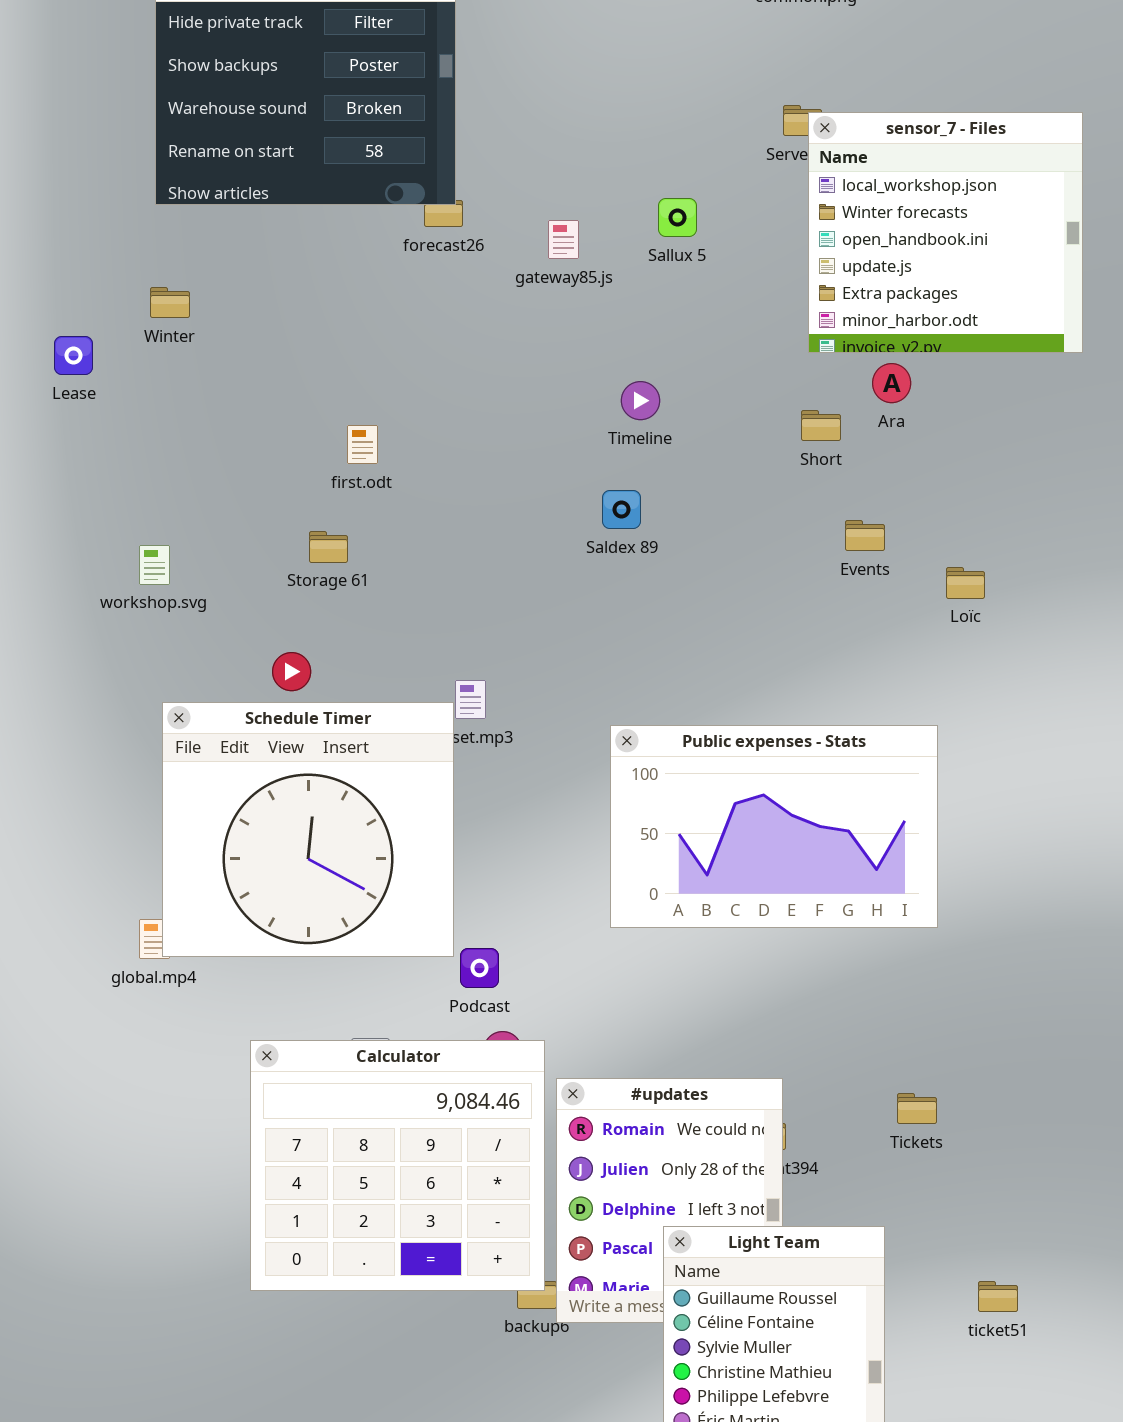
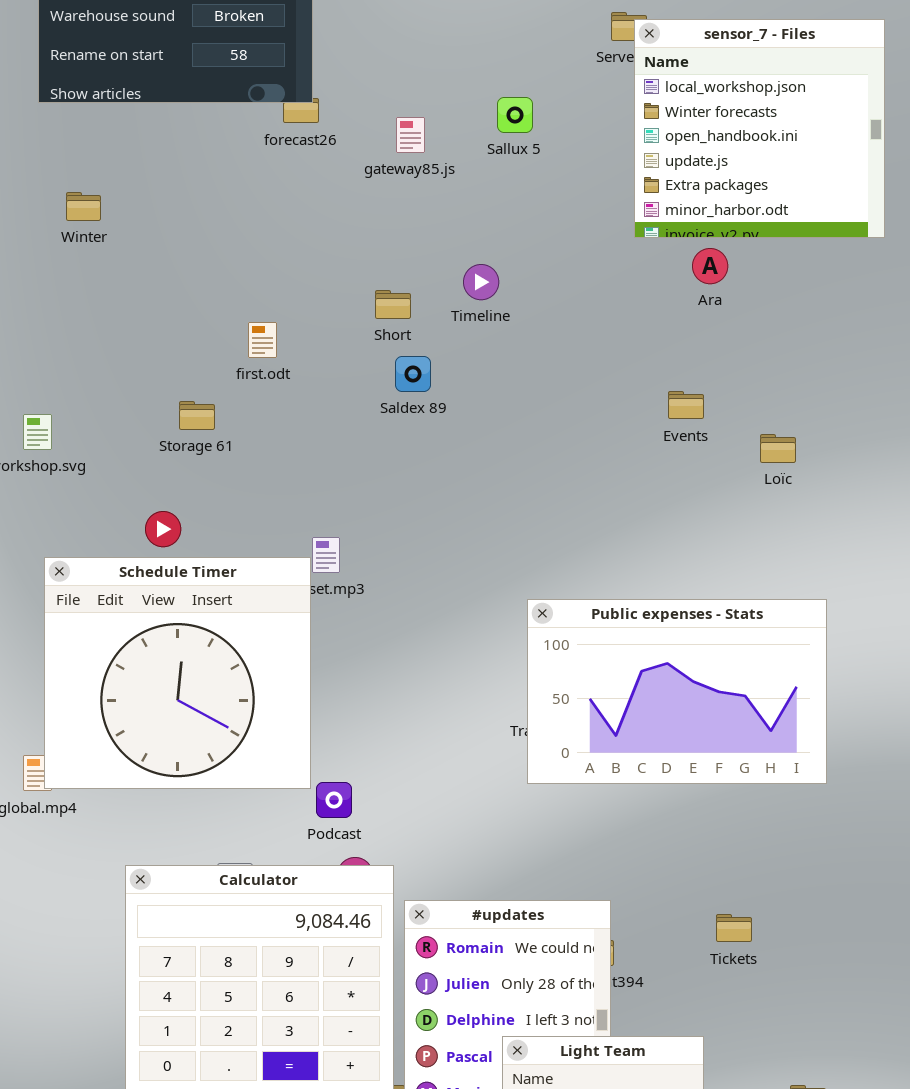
Winter: [150,287,190,318] -> [66,192,101,221], moved
Short: [801,410,841,441] -> [375,290,411,319], moved
first.odt: [347,425,378,464] -> [248,322,277,358], moved
Saldex 89: [602,490,641,529] -> [395,356,431,392], moved
Public expenses - Stats: [610,725,938,928] -> [527,599,827,784], moved

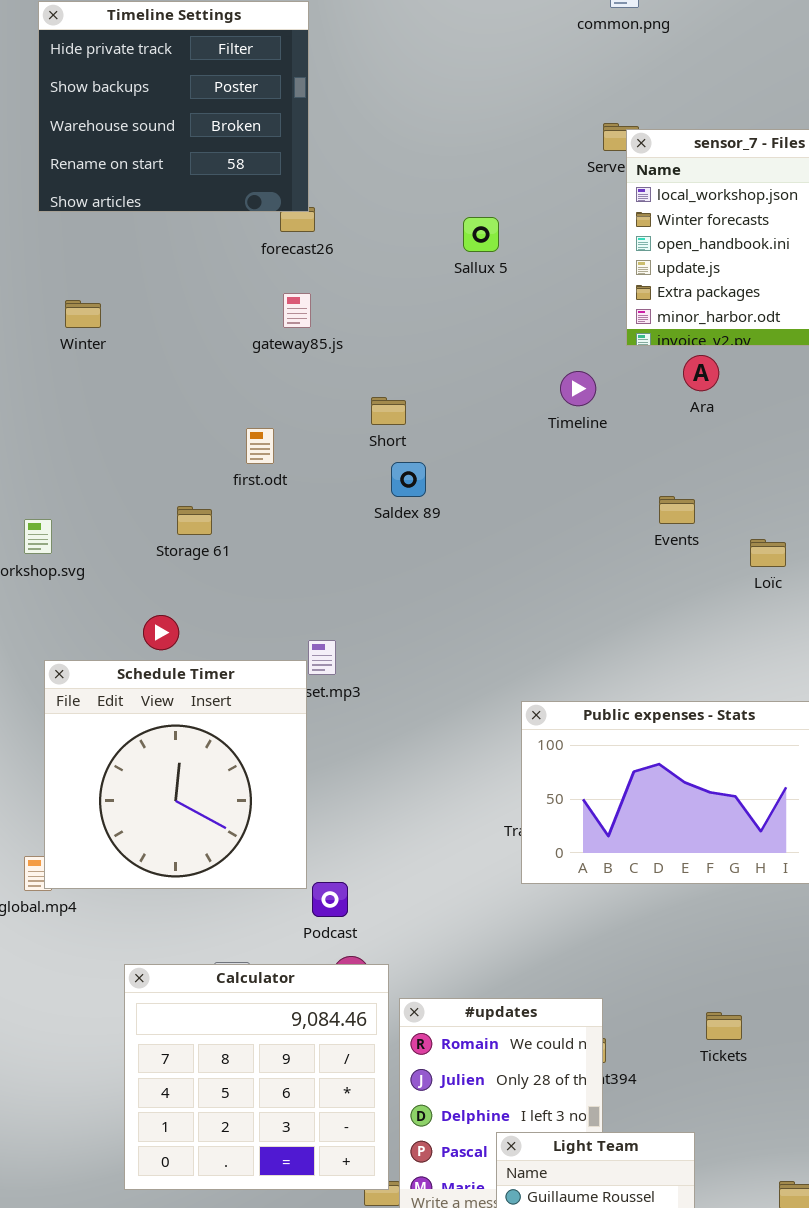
Sallux 5: [497,97,533,133] -> [463,217,499,252], moved
gateway85.js: [396,117,425,153] -> [283,293,311,328], moved
Timeline: [463,264,499,300] -> [560,371,596,406], moved

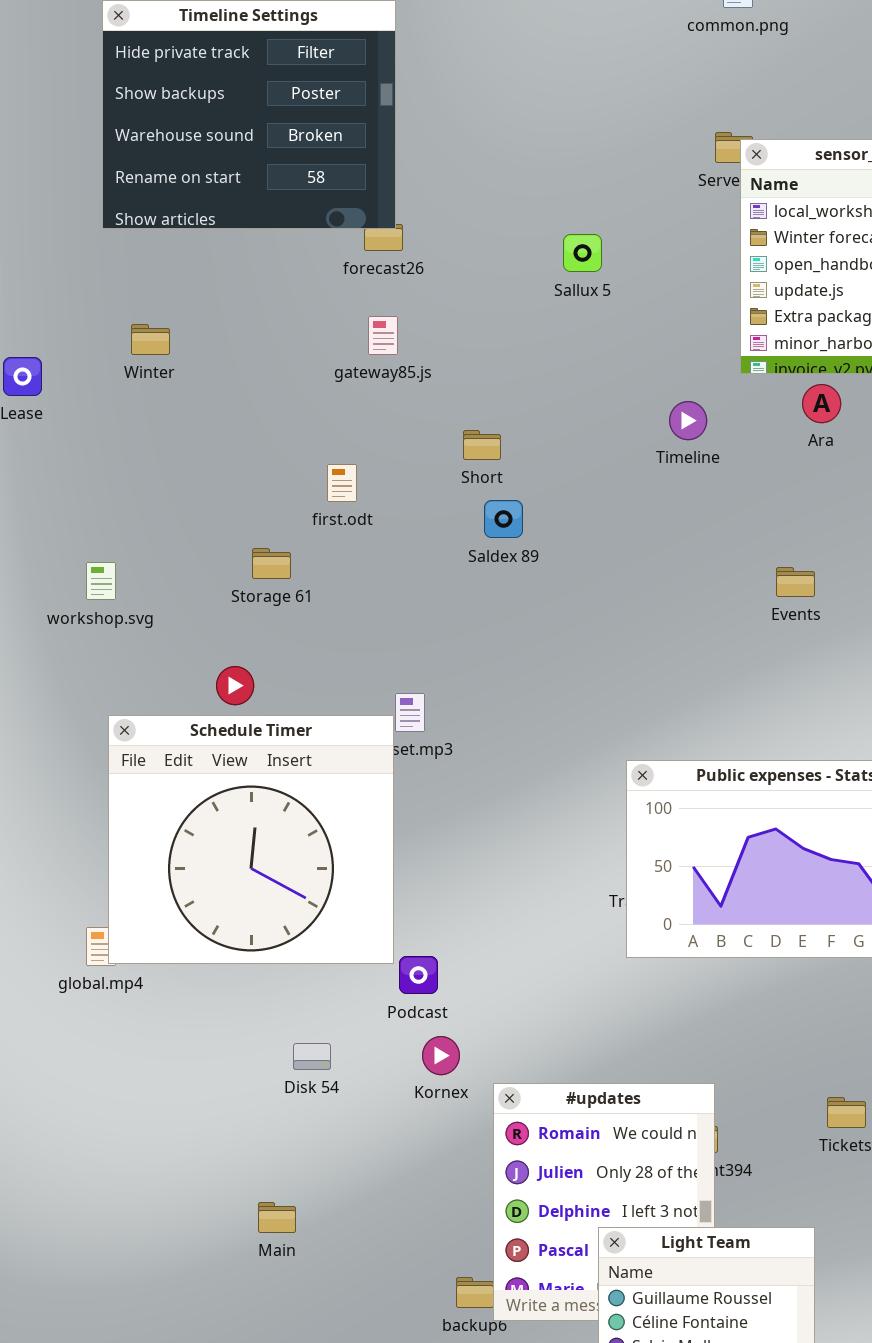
Events: [659,496,695,524] -> [776,567,815,597], moved
Calculator: [124,964,389,1190] -> none, closed

